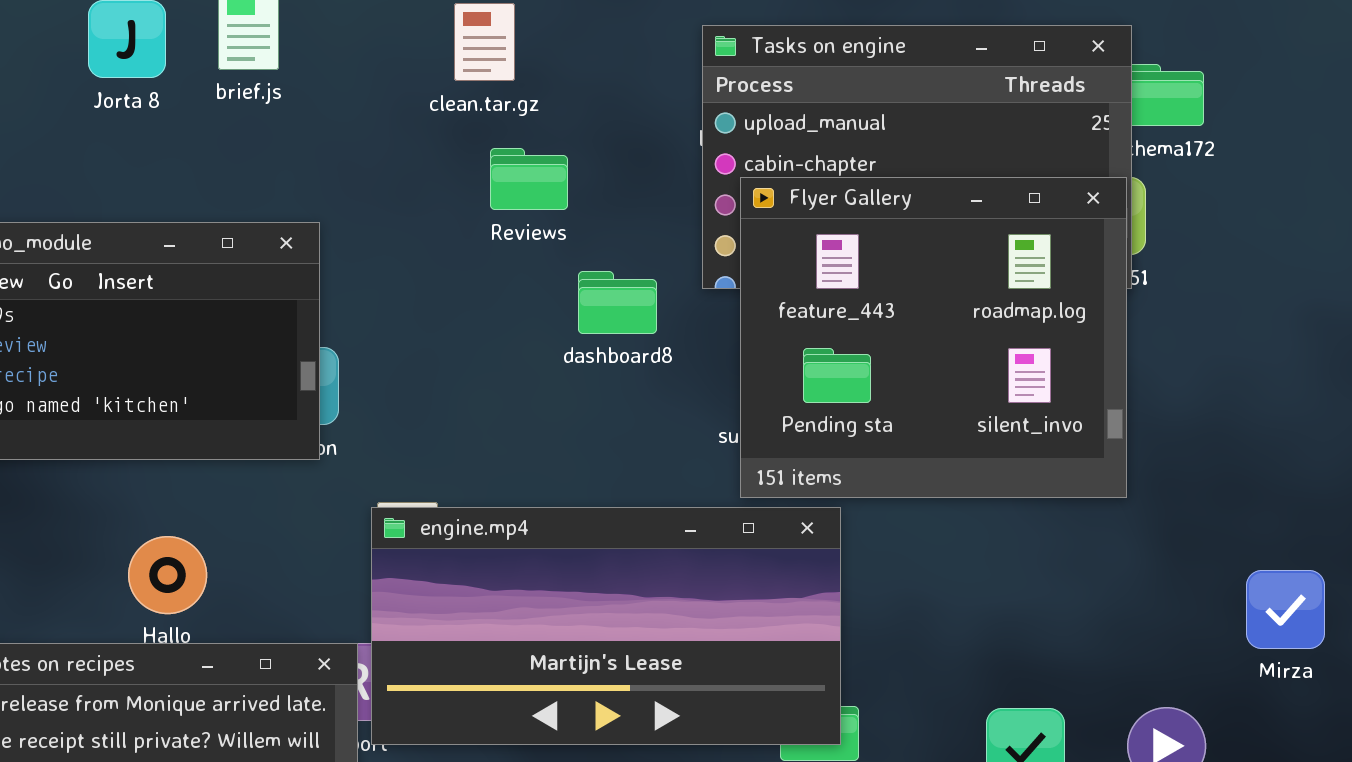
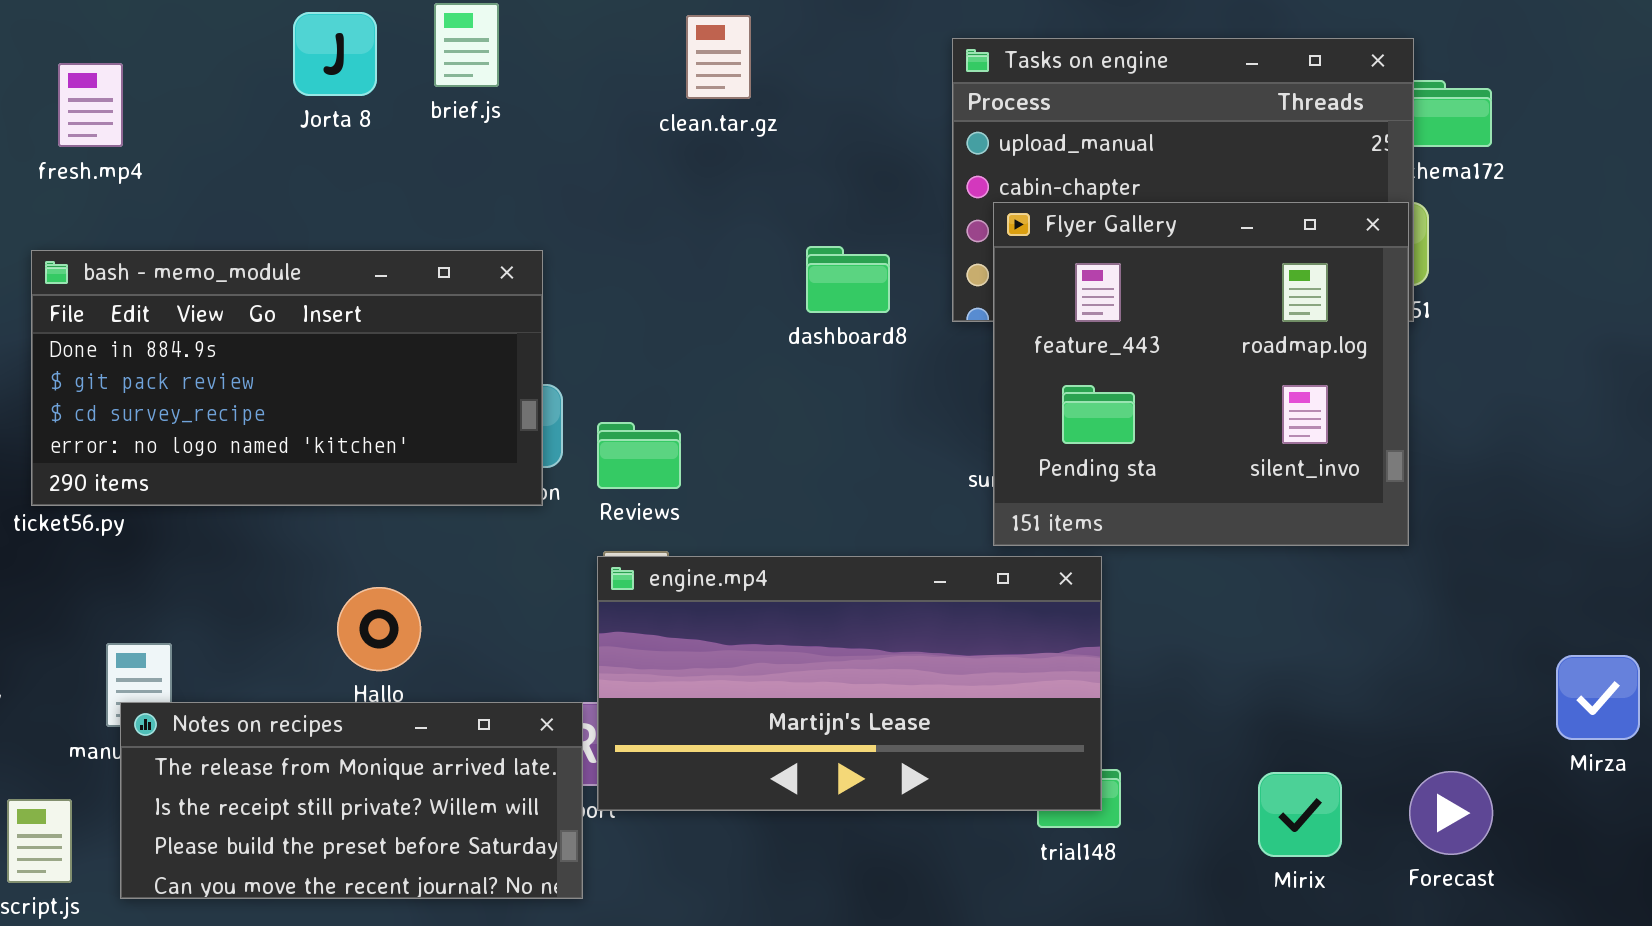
Reviews: [490,148,568,210] -> [597,422,681,489], moved
dashboard8: [578,271,657,334] -> [806,246,890,313], moved
Mirza: [1246,570,1325,649] -> [1556,655,1640,740], moved

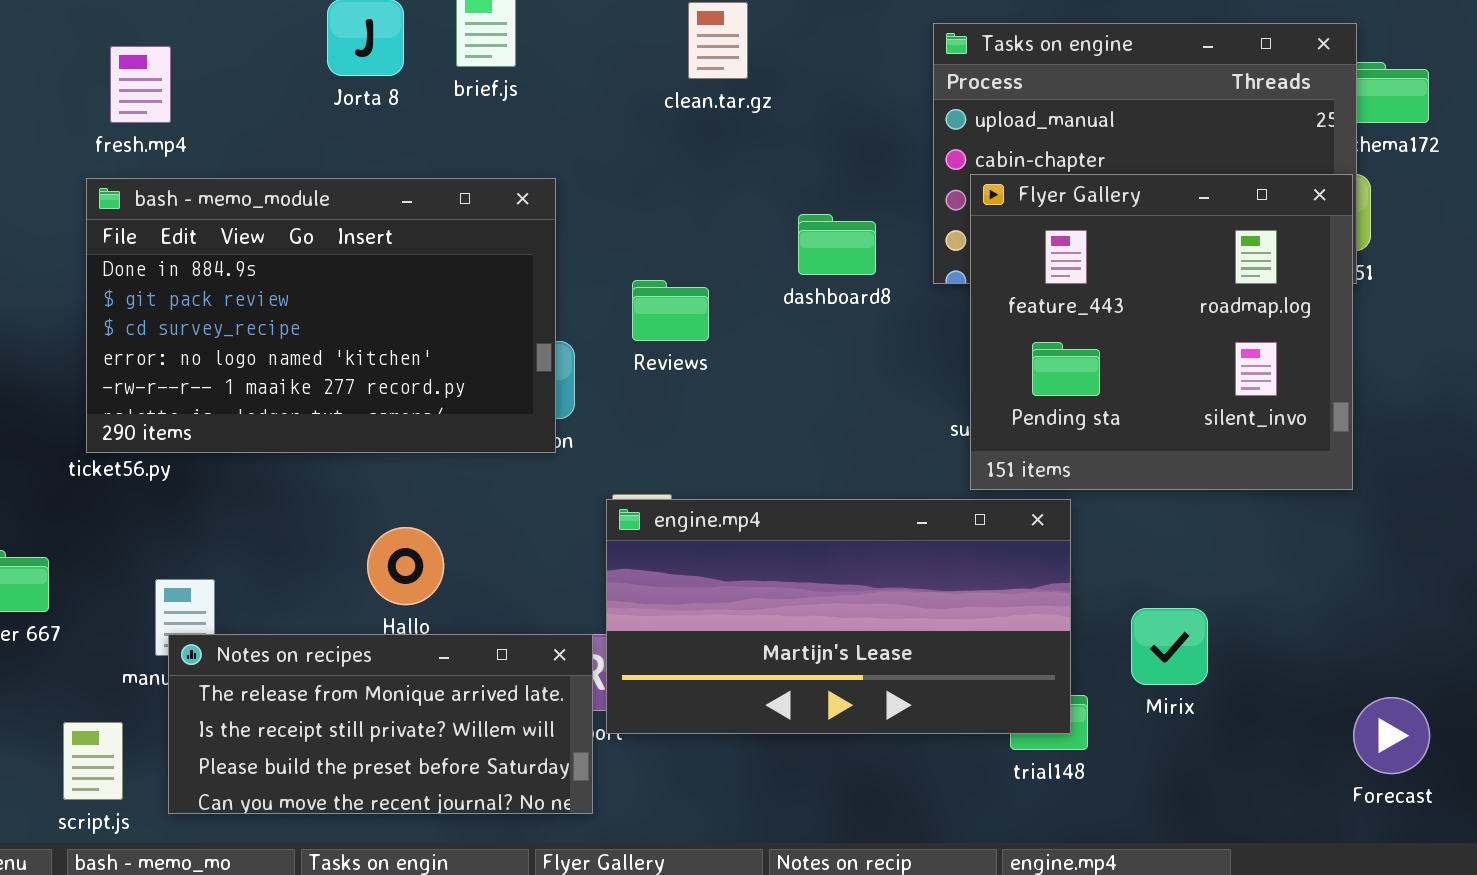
bash - memo_module: [31,250,543,506] -> [86,178,556,453], resized
Reviews: [597,422,681,489] -> [632,280,709,341], moved
Mirix: [1258,772,1342,857] -> [1131,608,1208,685], moved

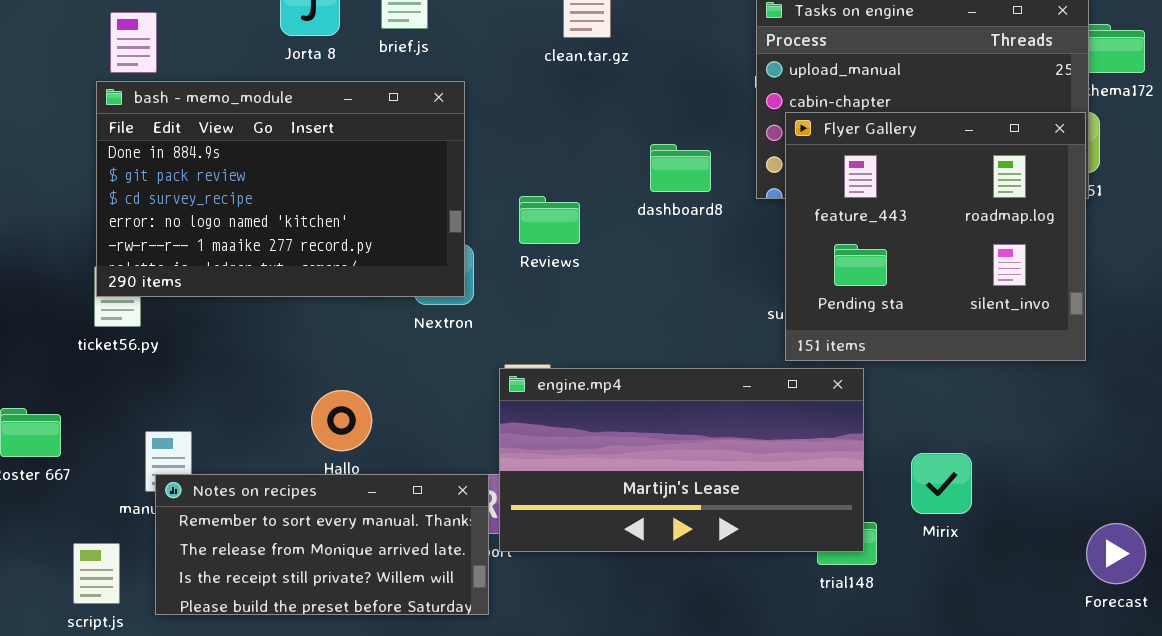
bash - memo_module: [86,178,556,453] -> [96,81,465,297], moved
Notes on recipes: [168,634,593,814] -> [155,474,489,615], scrolled up 1 row

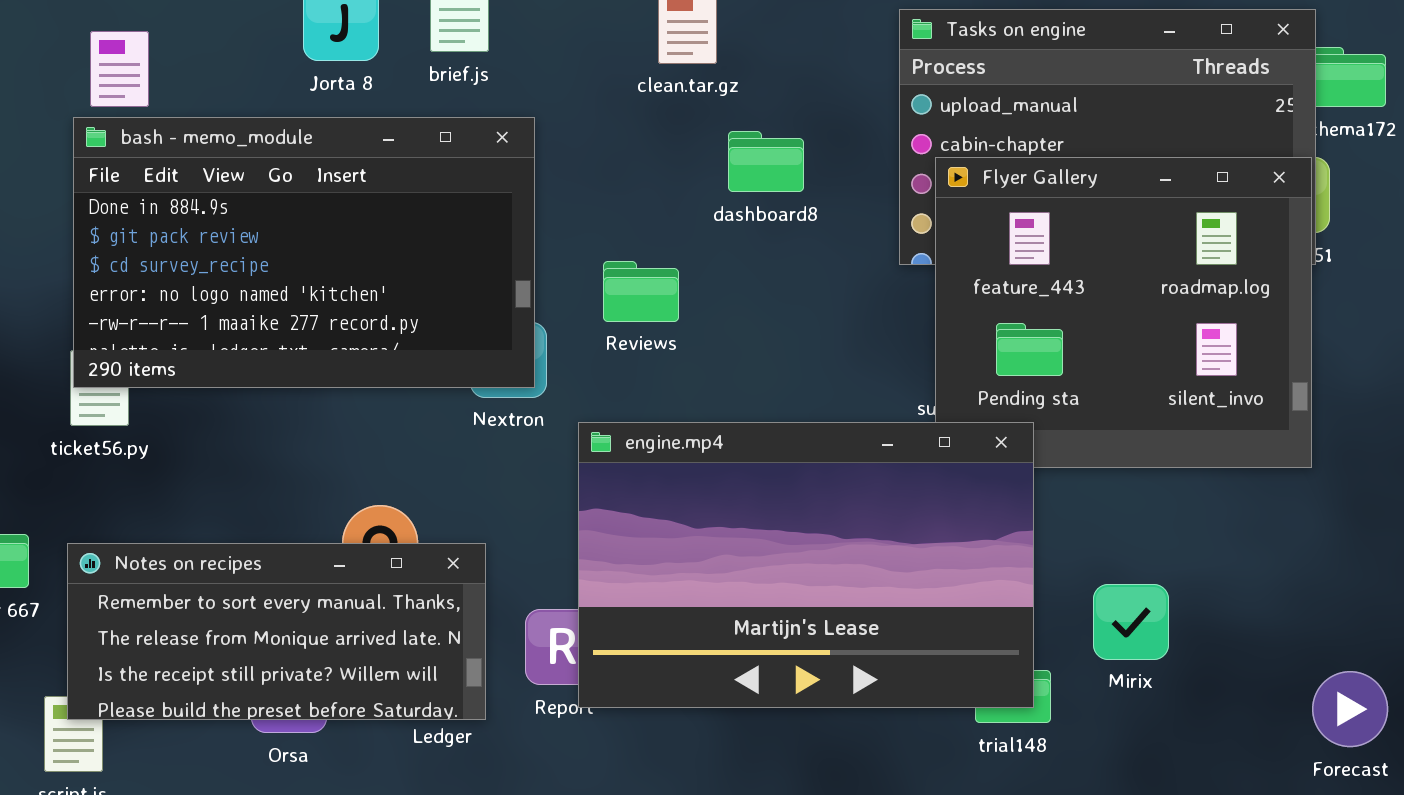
dashboard8: [650,144,711,192] -> [728,131,804,192], moved
engine.mp4: [499,368,864,552] -> [578,422,1034,708], resized
Notes on recipes: [155,474,489,615] -> [67,543,486,720], moved

